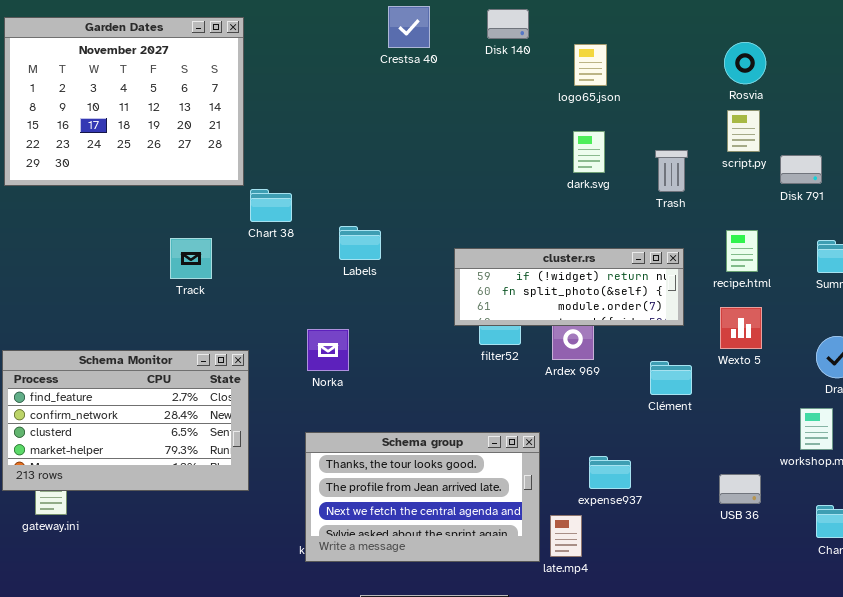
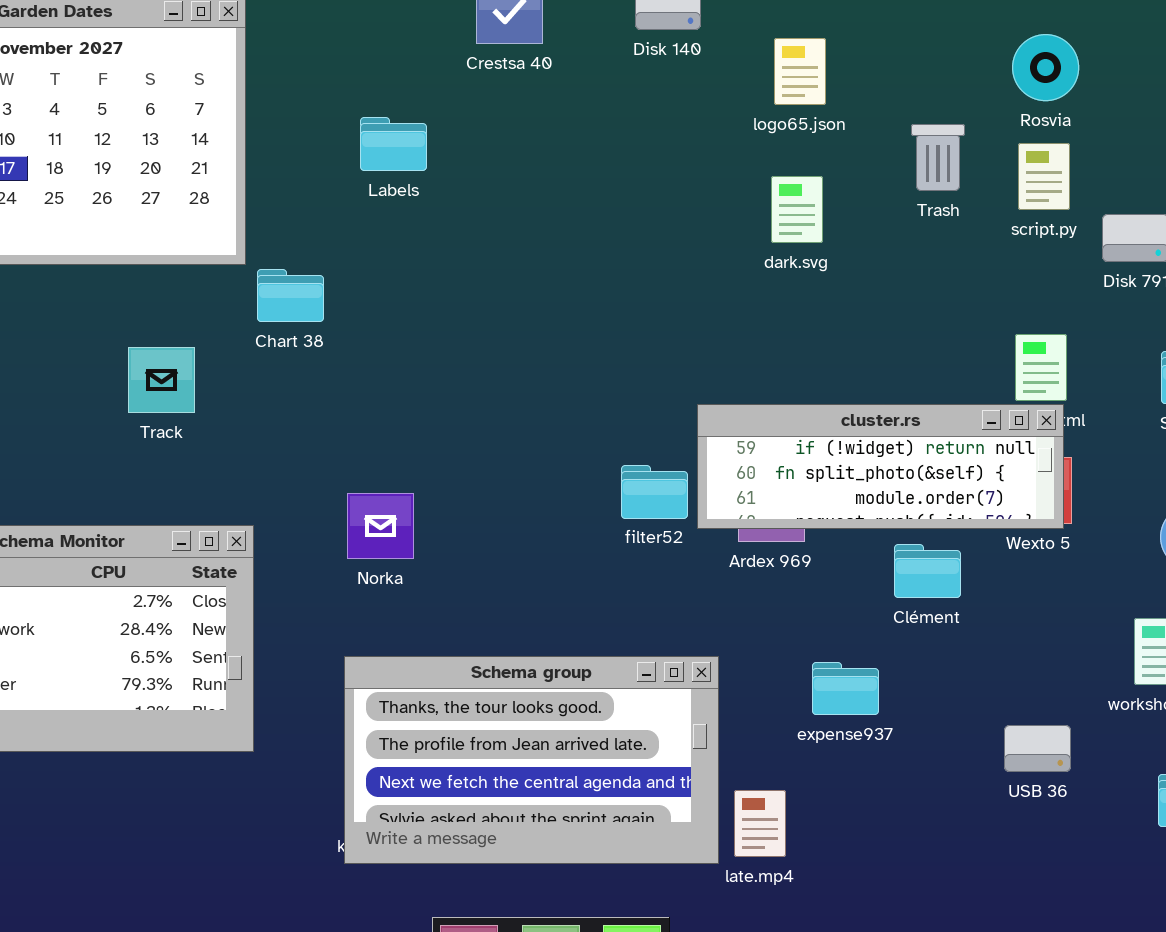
Trash: [655,150,688,192] -> [911,124,965,191], moved
Labels: [339,226,381,260] -> [360,117,427,171], moved
cluster.rs: [454,248,684,326] -> [697,404,1064,529], moved
expense937: [589,456,631,489] -> [812,662,879,715], moved

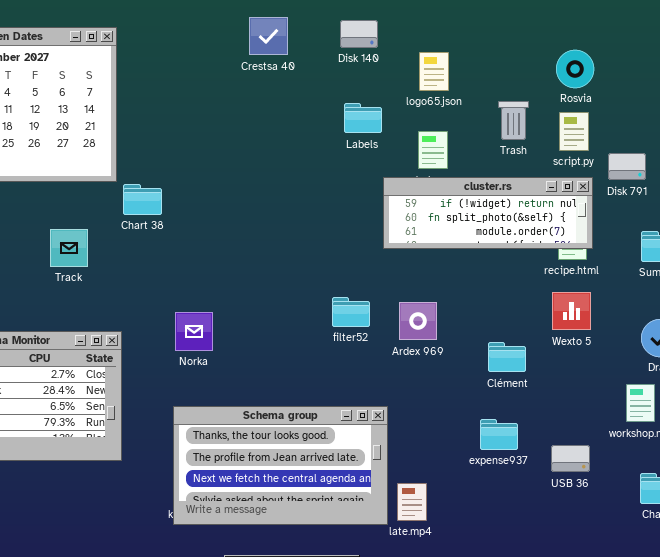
Labels: [360,117,427,171] -> [344,103,382,133], moved
cluster.rs: [697,404,1064,529] -> [383,177,593,249], moved
expense937: [812,662,879,715] -> [480,419,518,450], moved

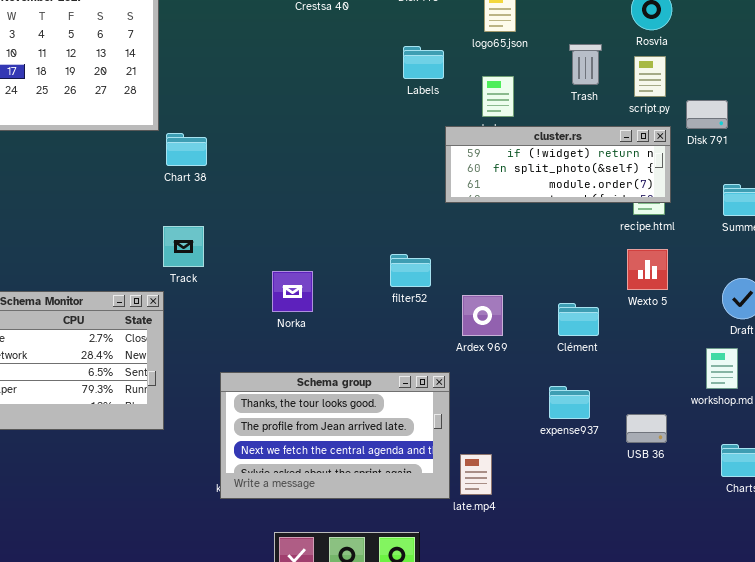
Track: [50,229,88,267] -> [163,226,204,267], moved
Ardex 969: [399,302,437,340] -> [462,295,503,336], moved
Norka: [175,312,213,351] -> [272,271,313,312], moved

